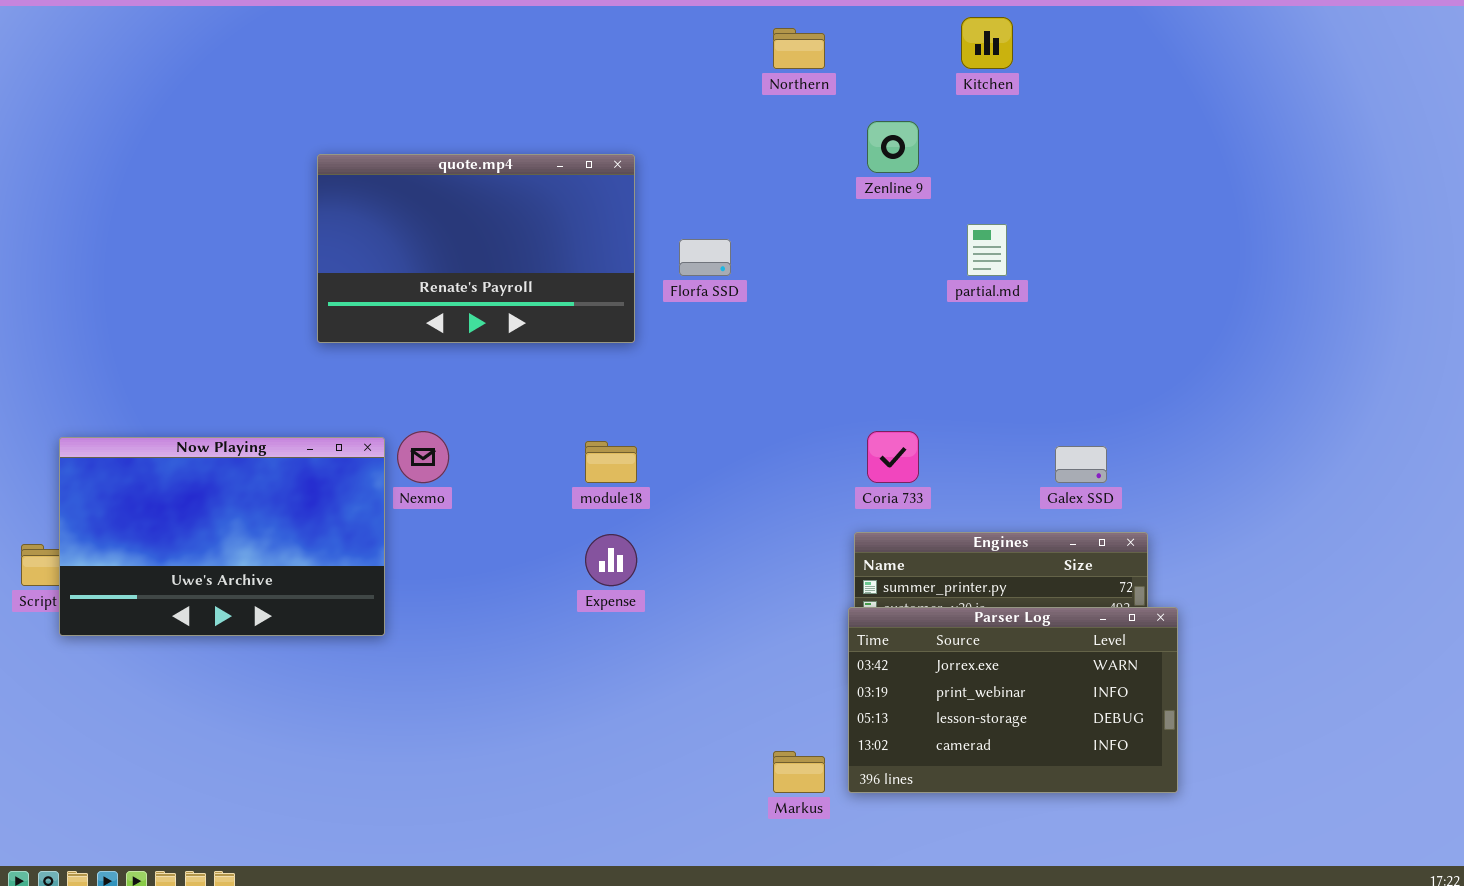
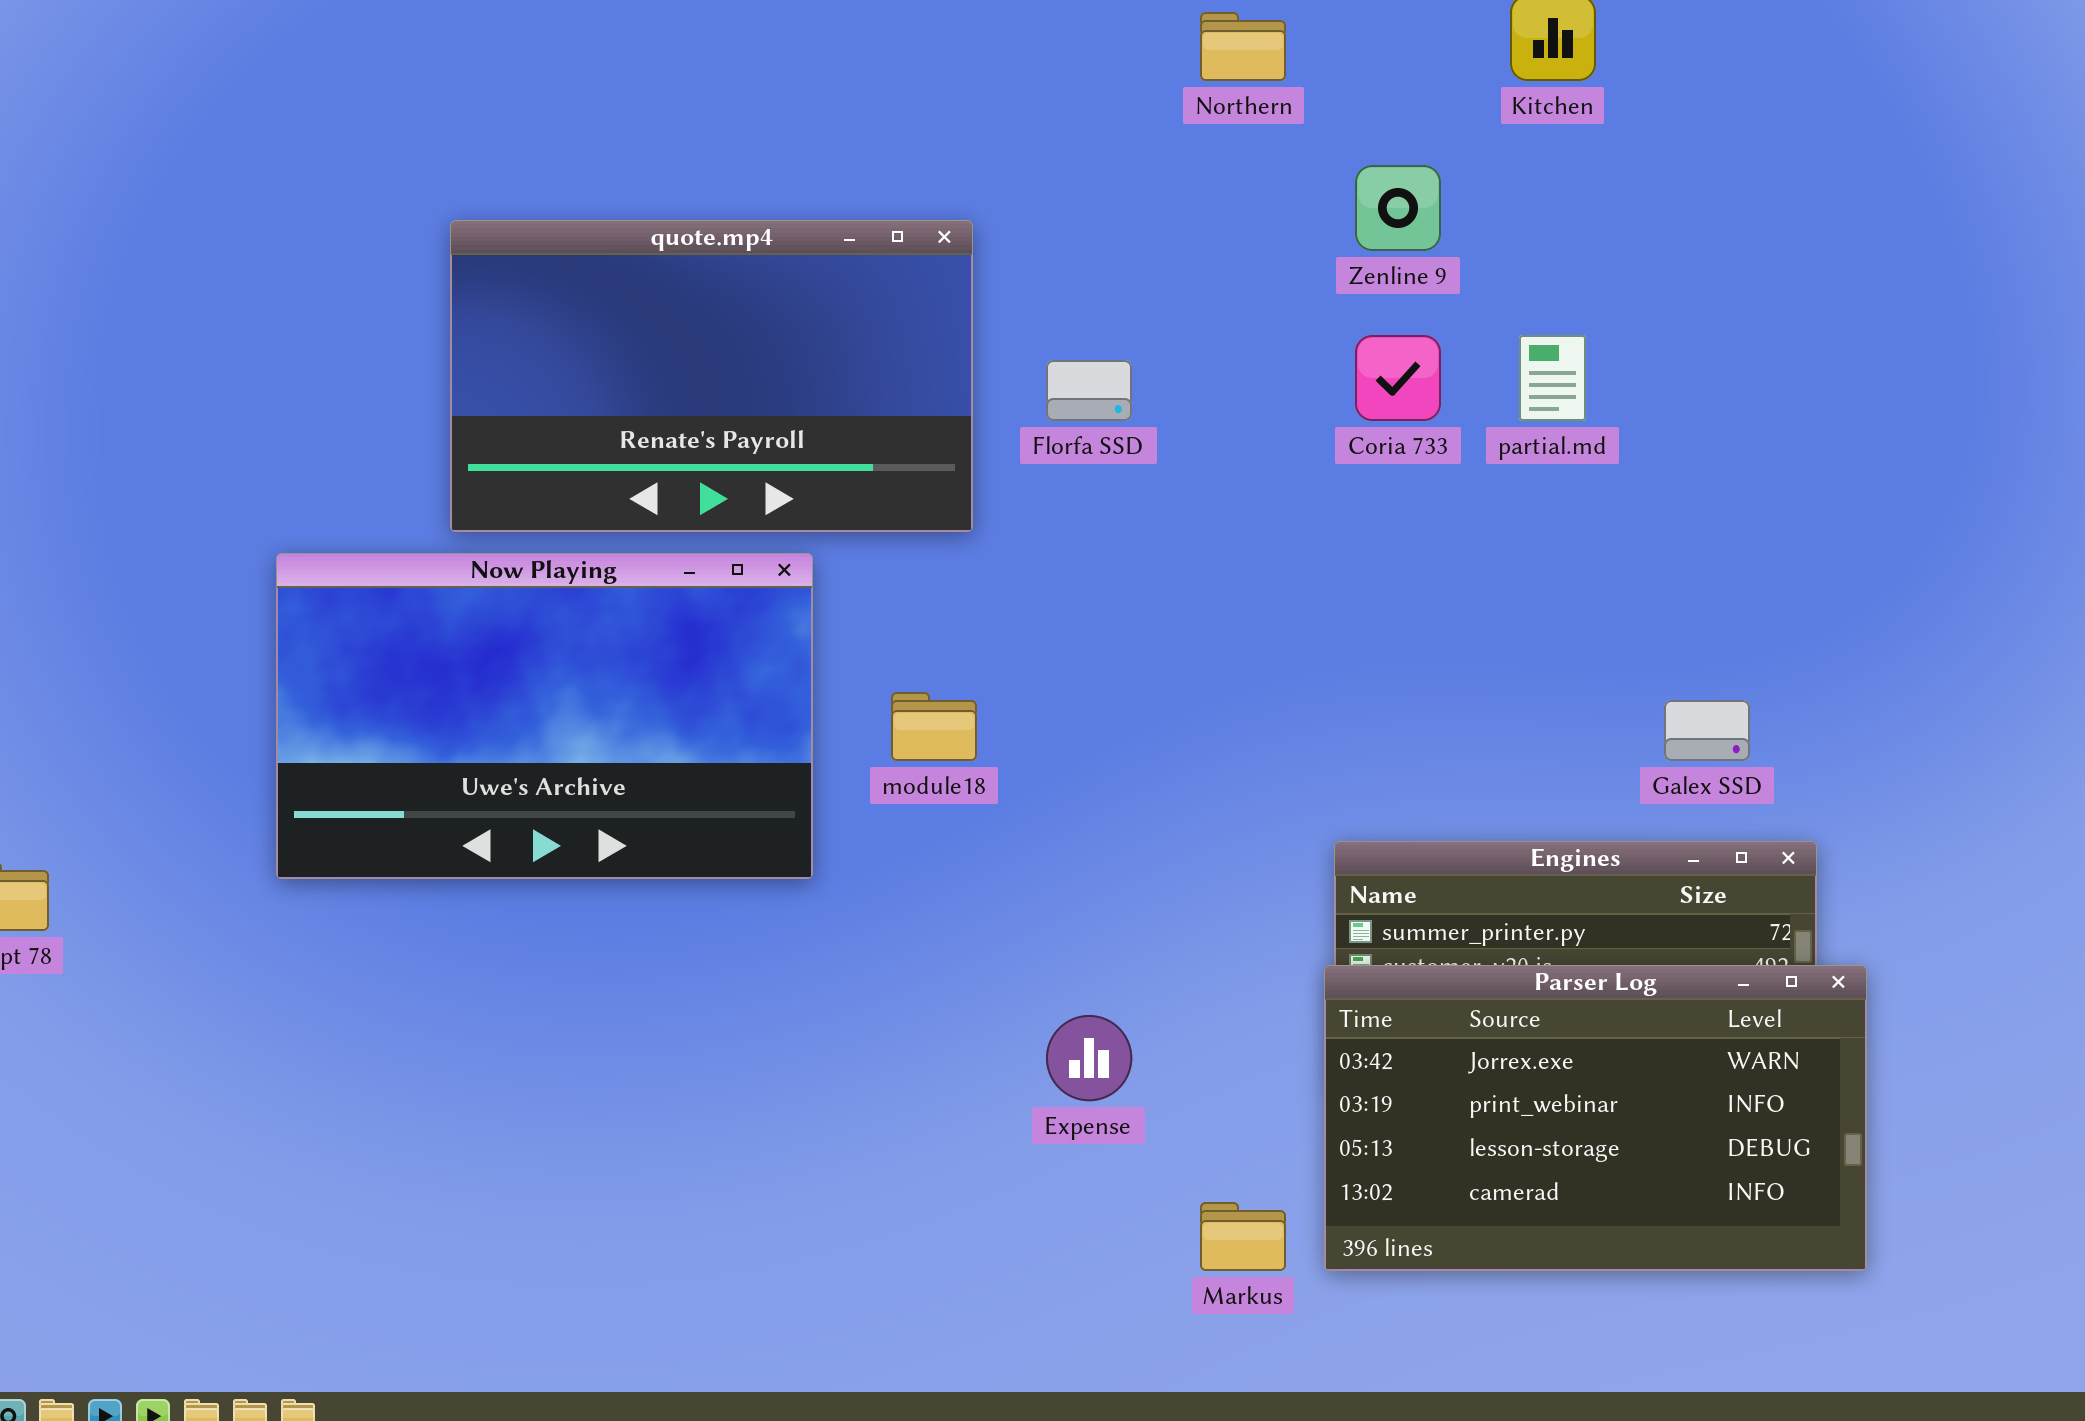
Coria 733: [867,431,919,483] -> [1355,335,1441,421], moved
Now Playing: [59,437,385,636] -> [276,553,813,879], moved
Expense: [585,534,637,586] -> [1046,1015,1132,1101], moved

